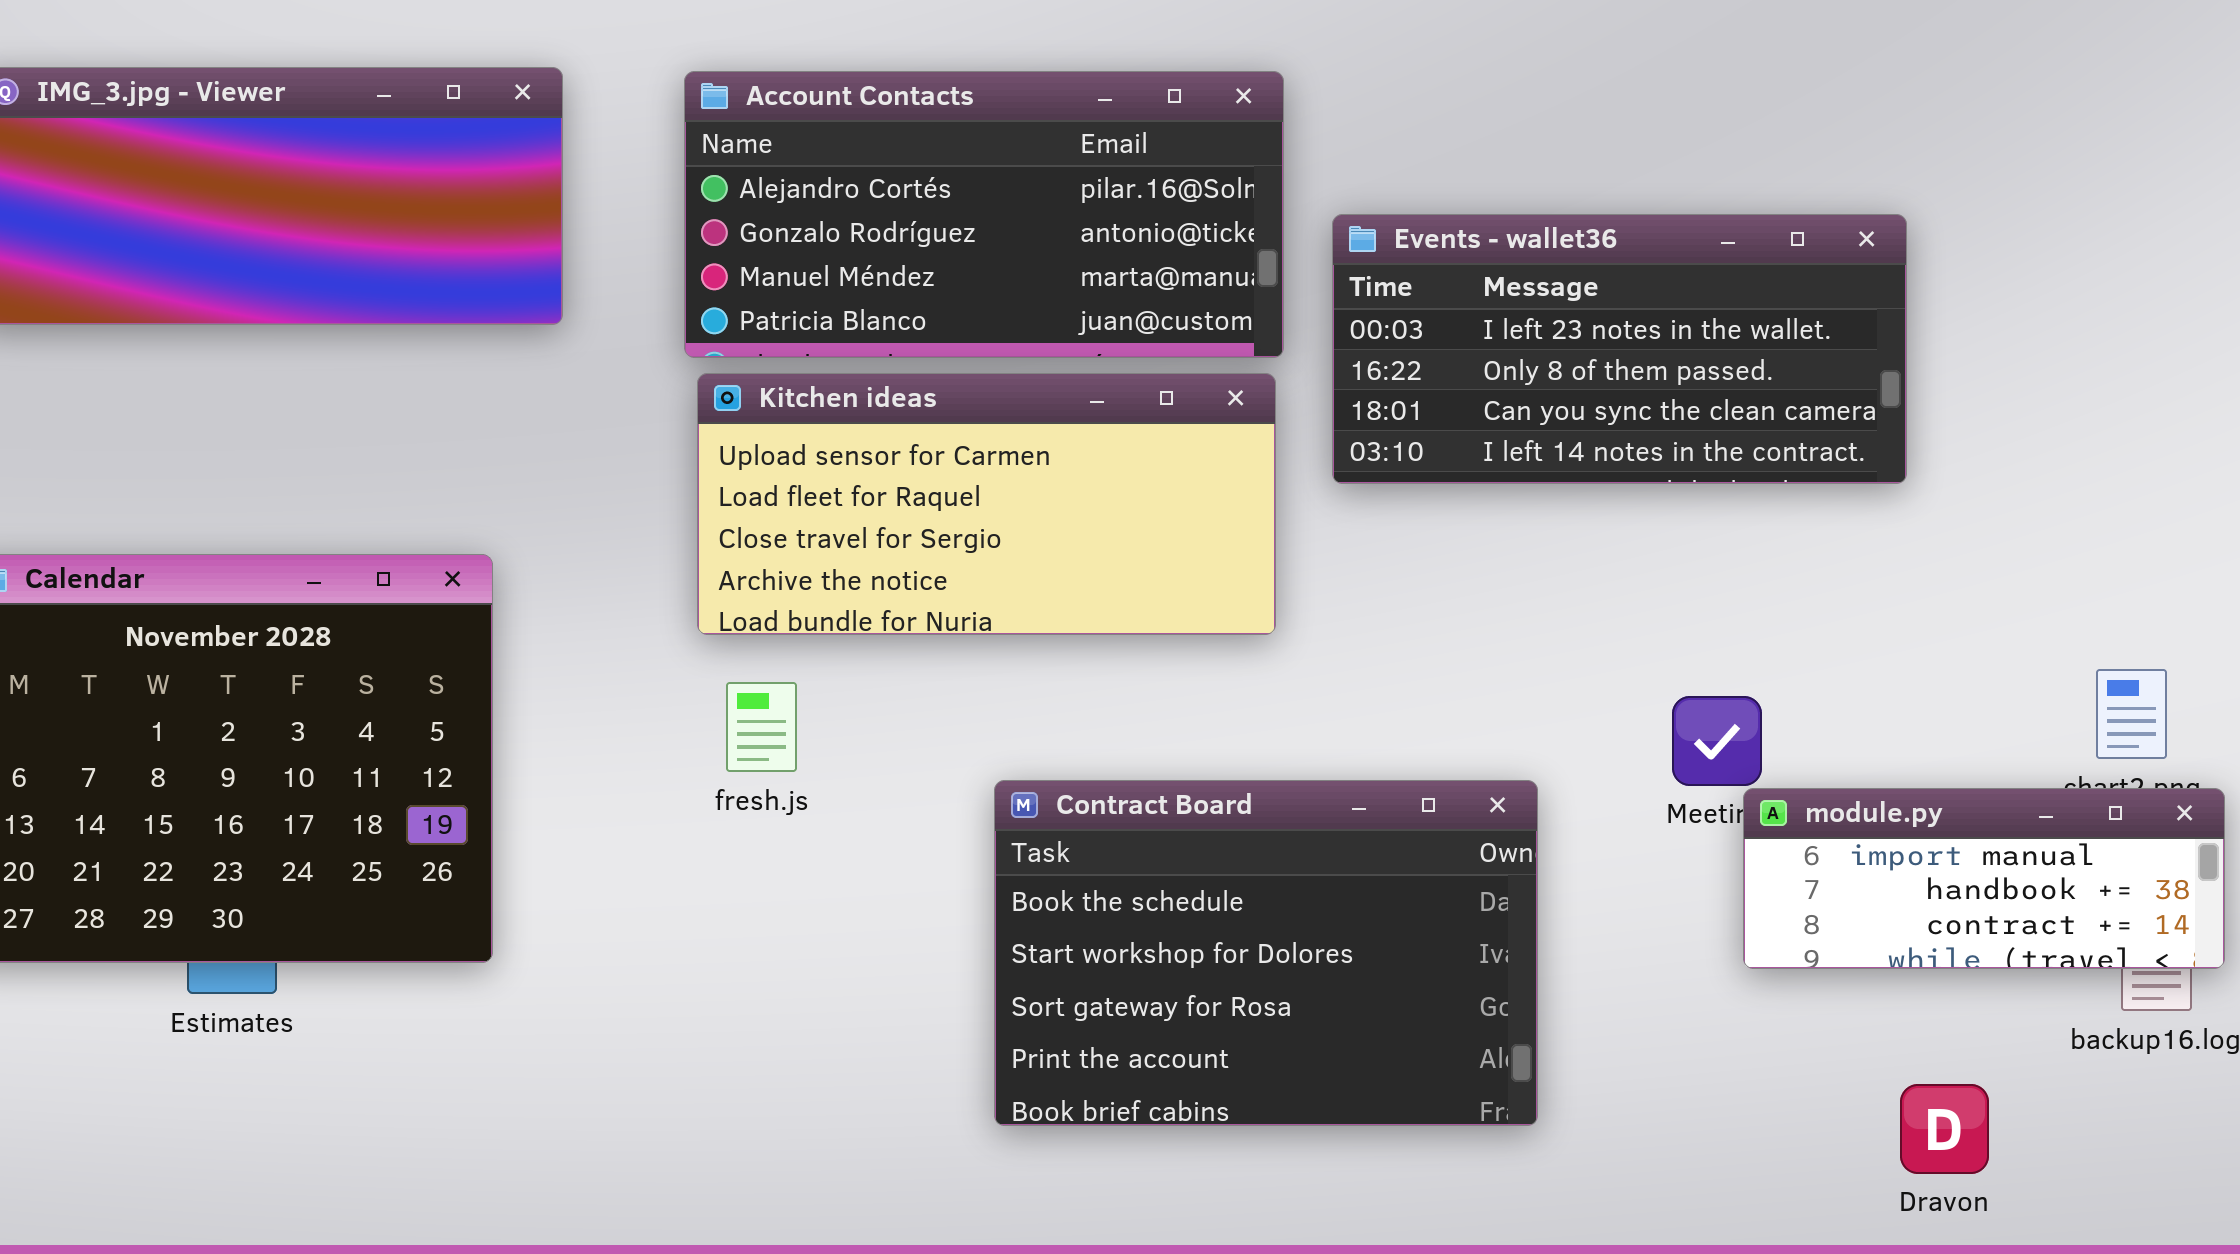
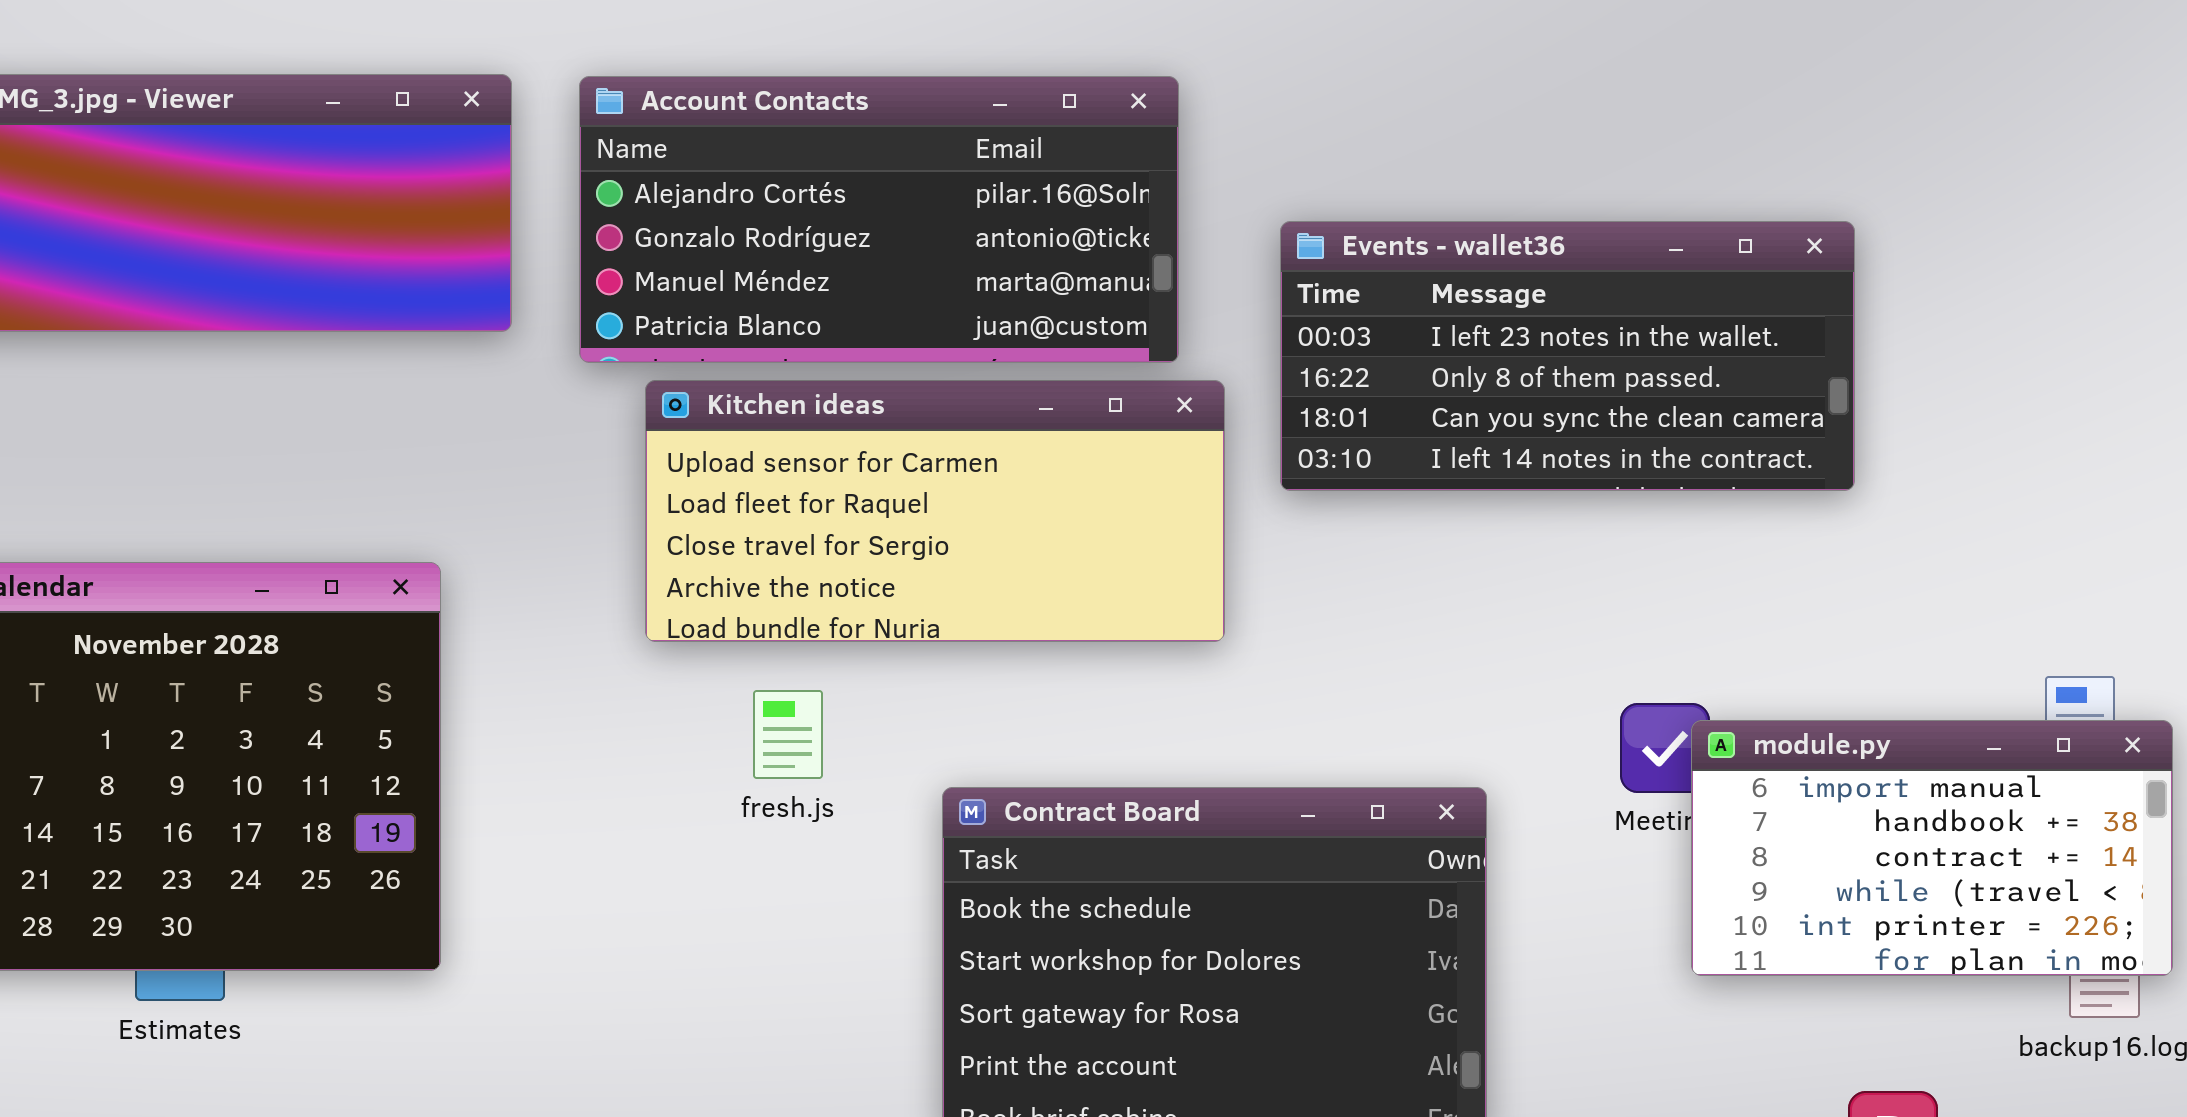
Account Contacts: [684,71,1284,358] -> [579,76,1179,363], moved
fresh.js: [726,682,797,772] -> [753,690,823,779], moved
module.py: [1743,788,2225,969] -> [1691,720,2173,976], resized

